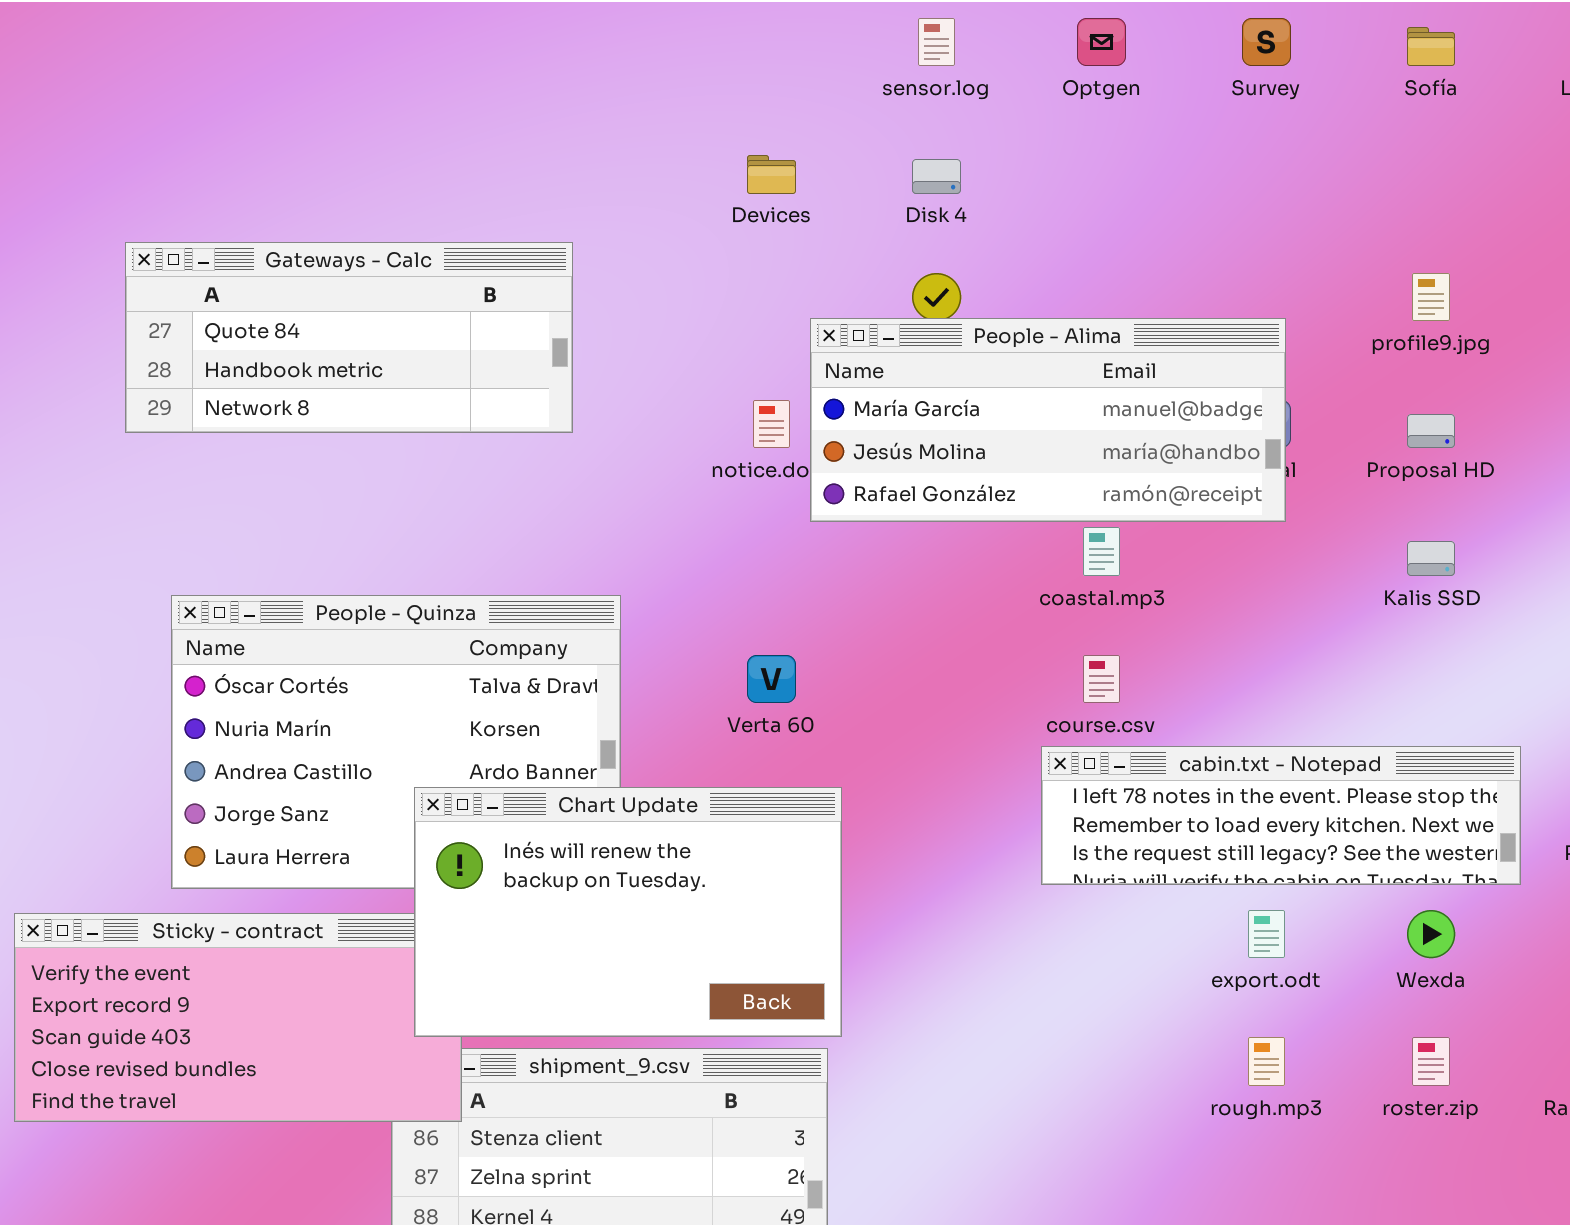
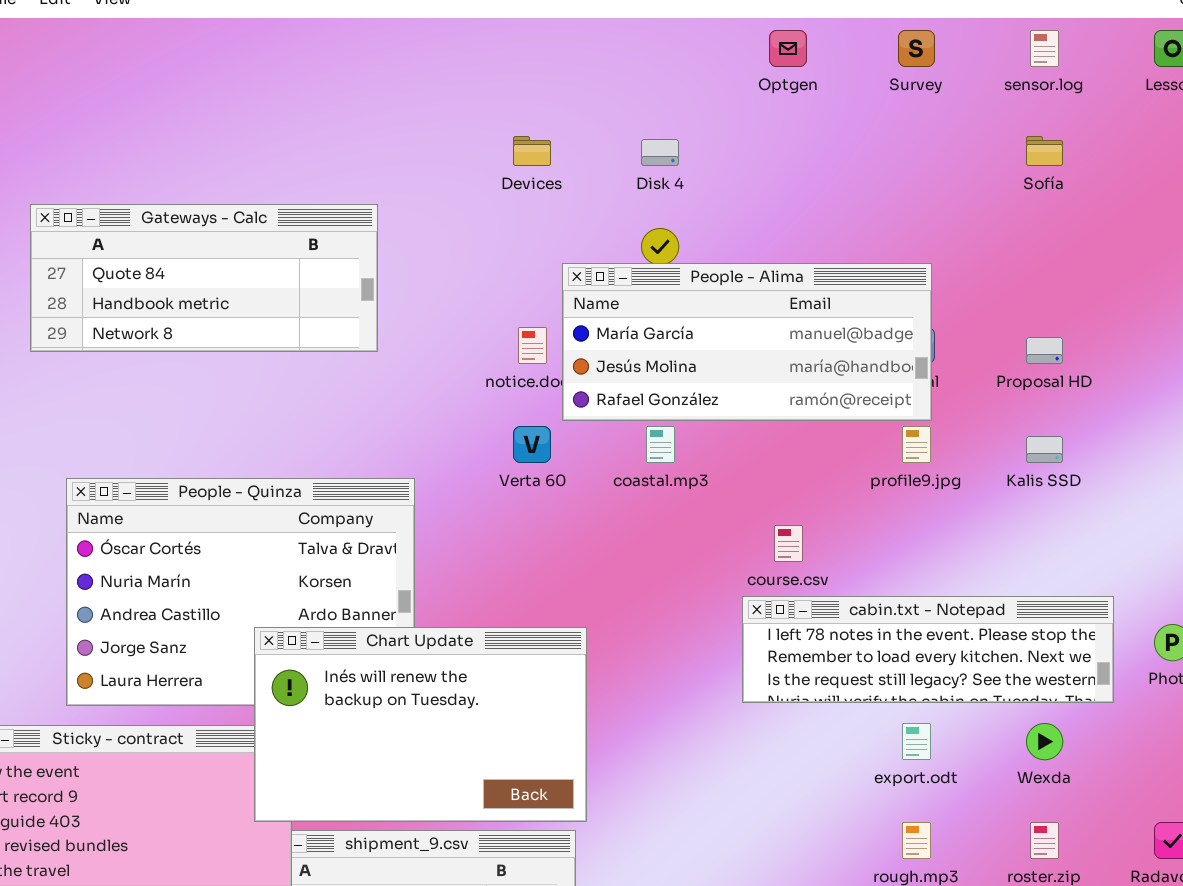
sensor.log: [918,18,955,66] -> [1030,30,1059,67], moved
Sofía: [1407,27,1455,66] -> [1026,136,1063,166], moved
profile9.jpg: [1412,273,1450,321] -> [902,426,931,463], moved
coastal.mp3: [1083,527,1120,576] -> [646,426,675,463], moved
Verta 60: [747,655,796,703] -> [513,426,551,463], moved

